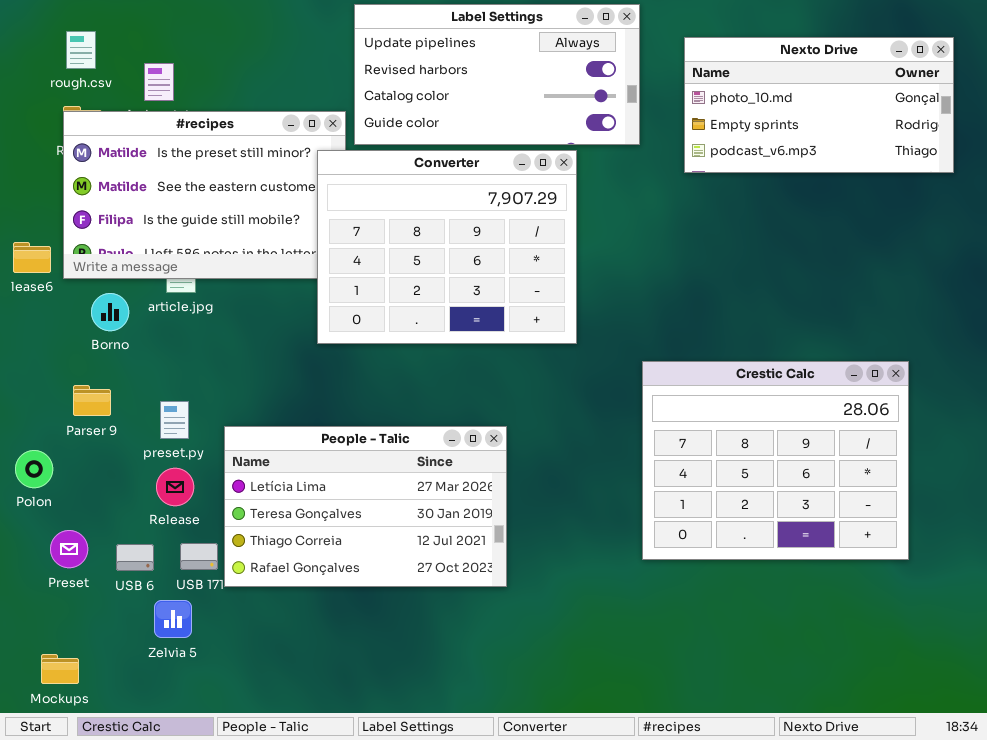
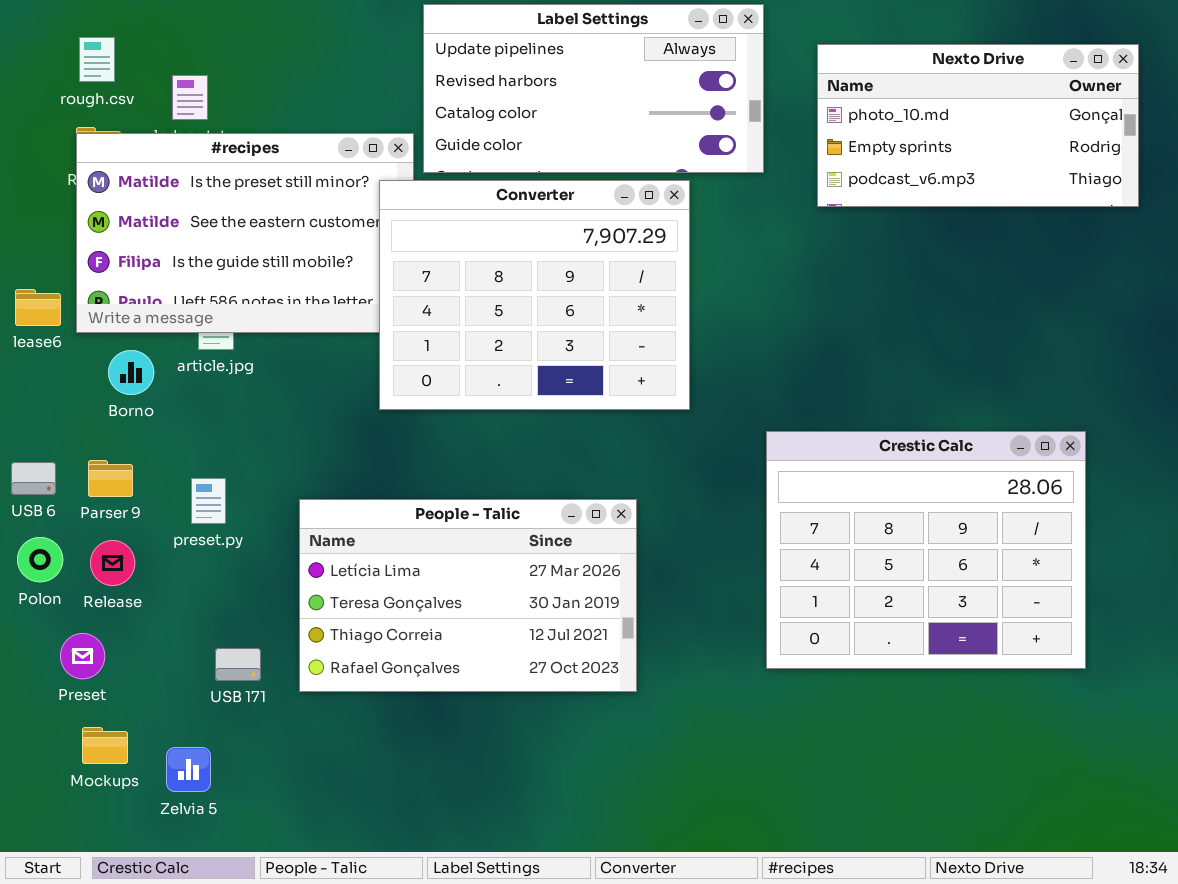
People - Talic: [224,426,507,587] -> [299,499,637,692], moved
Release: [156,468,194,506] -> [90,540,135,586], moved
USB 6: [116,544,154,571] -> [11,462,56,495], moved
Zelvia 5: [154,600,192,638] -> [166,747,211,792], moved
Mockups: [41,654,79,684] -> [82,727,128,764], moved

